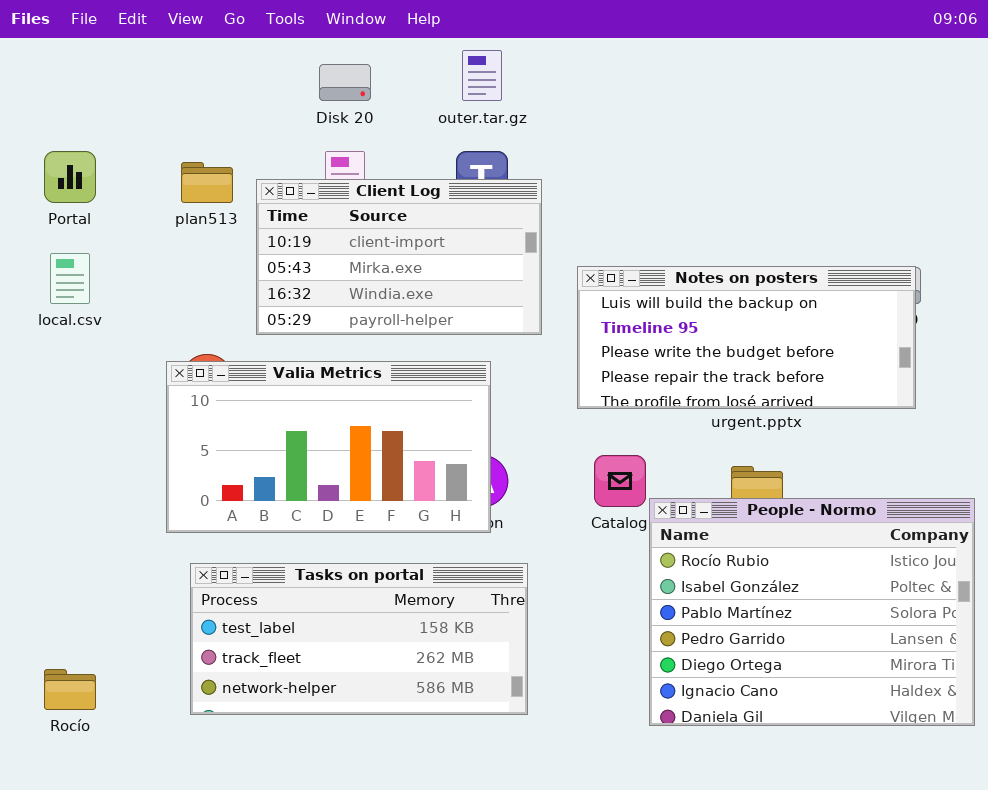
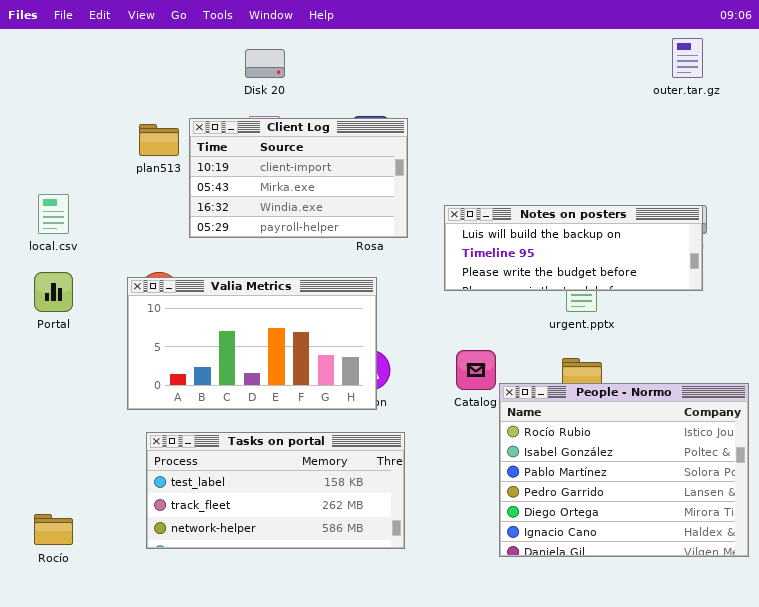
outer.tar.gz: [462,50,502,101] -> [672,38,703,78], moved
Portal: [44,151,96,203] -> [34,272,73,312], moved
Client Log: [256,179,542,335] -> [189,118,408,238], moved
Notes on posters: [577,266,916,409] -> [444,205,703,291], resized

